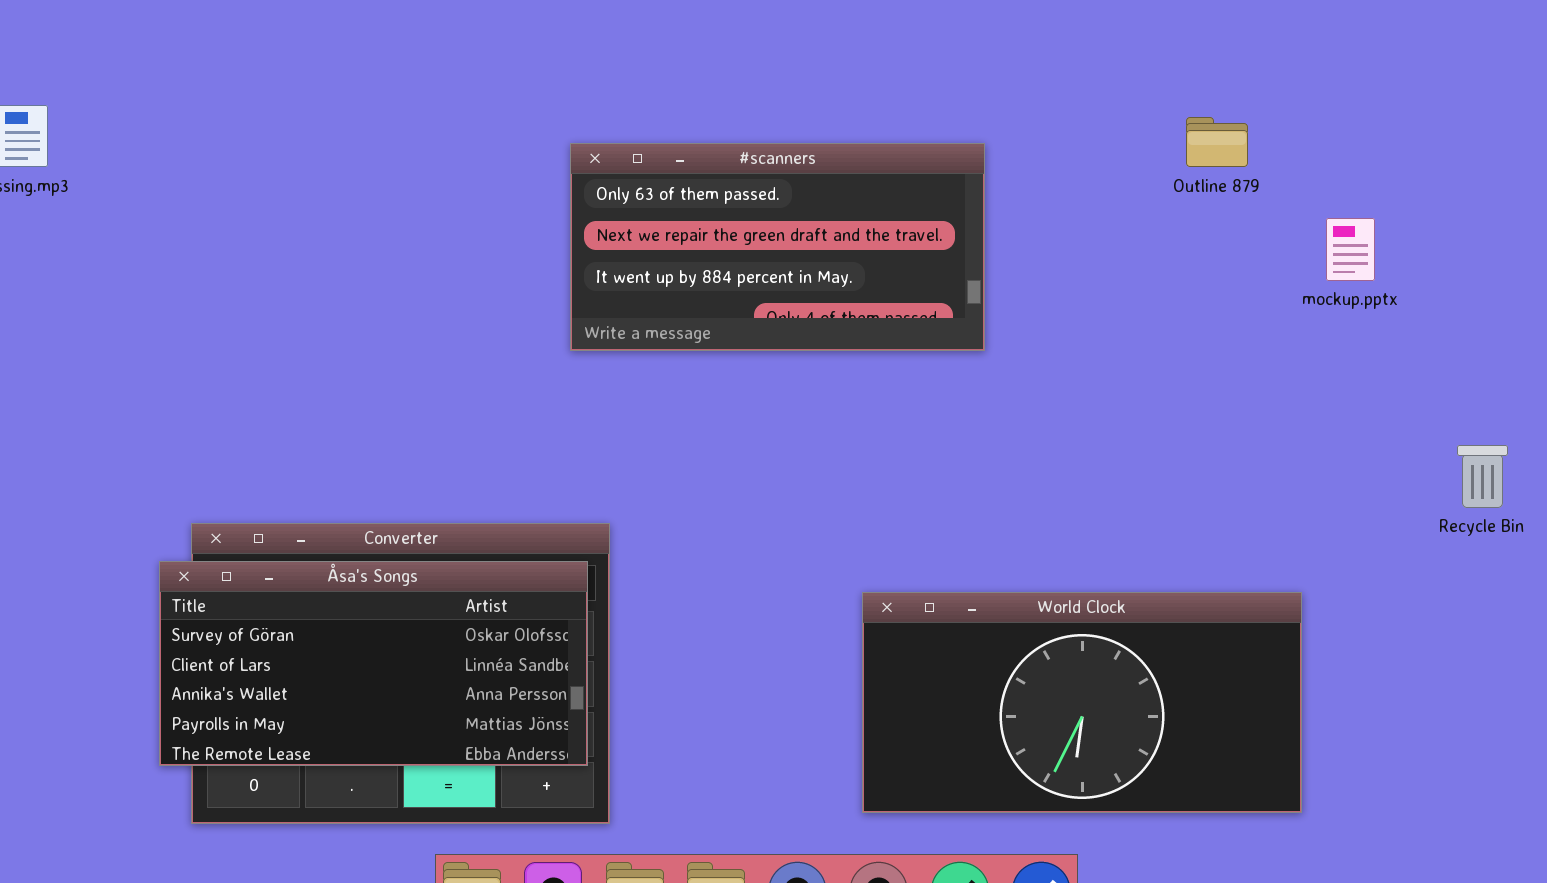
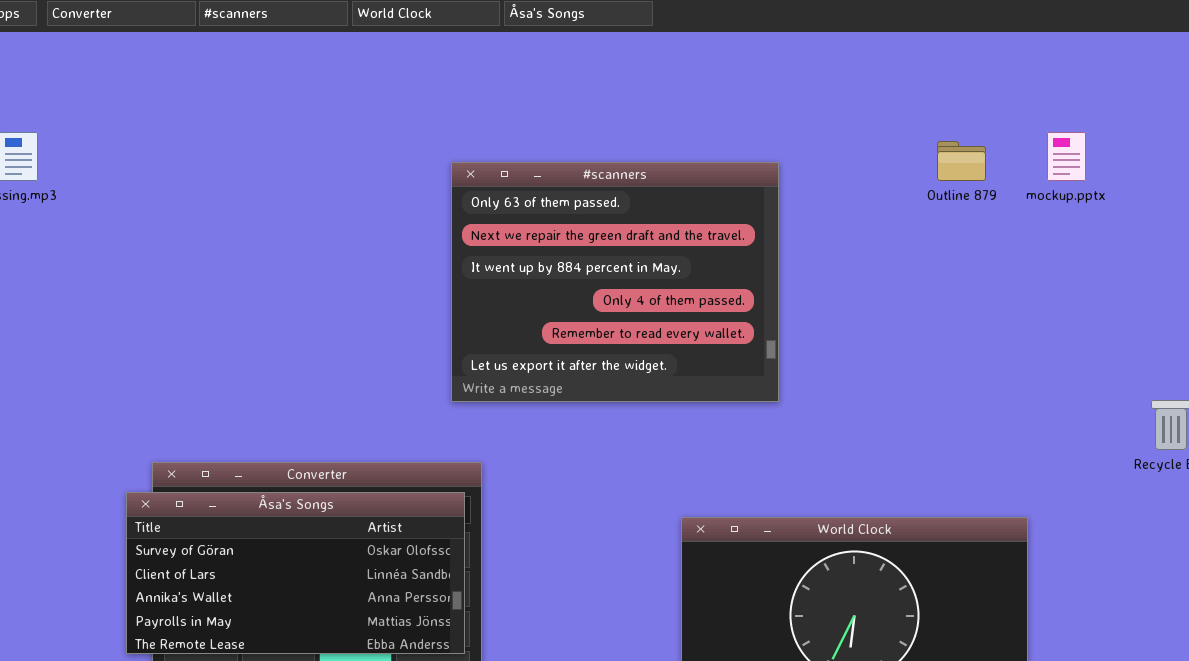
#scanners: [570,143,985,351] -> [451,162,779,402], resized
mockup.pptx: [1326,218,1375,281] -> [1047,132,1086,181], moved

